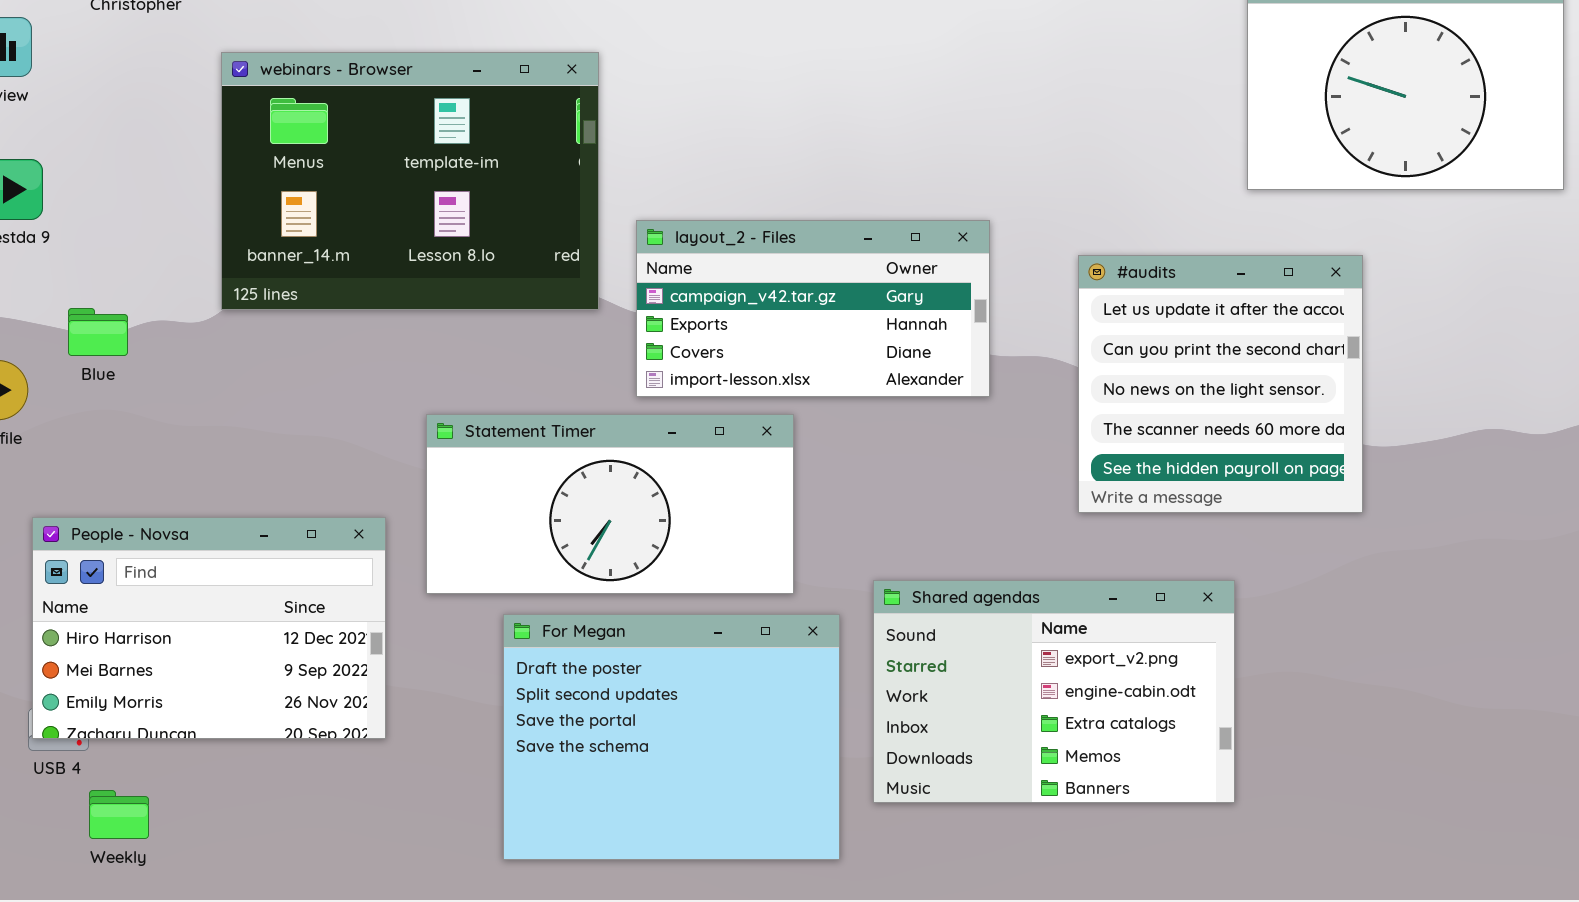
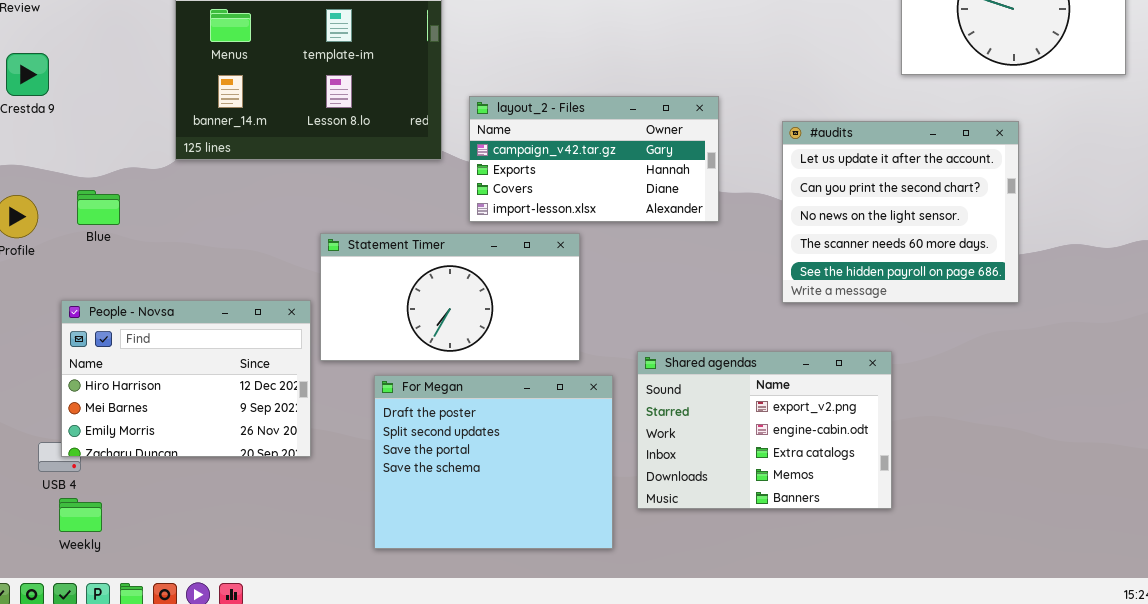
#audits: [1078,255,1363,513] -> [782,121,1019,303], resized
Blue: [68,308,128,356] -> [77,190,120,225], moved
People - Novsa: [32,517,386,739] -> [61,300,311,457], moved
Weekly: [89,790,149,839] -> [59,498,102,532], moved

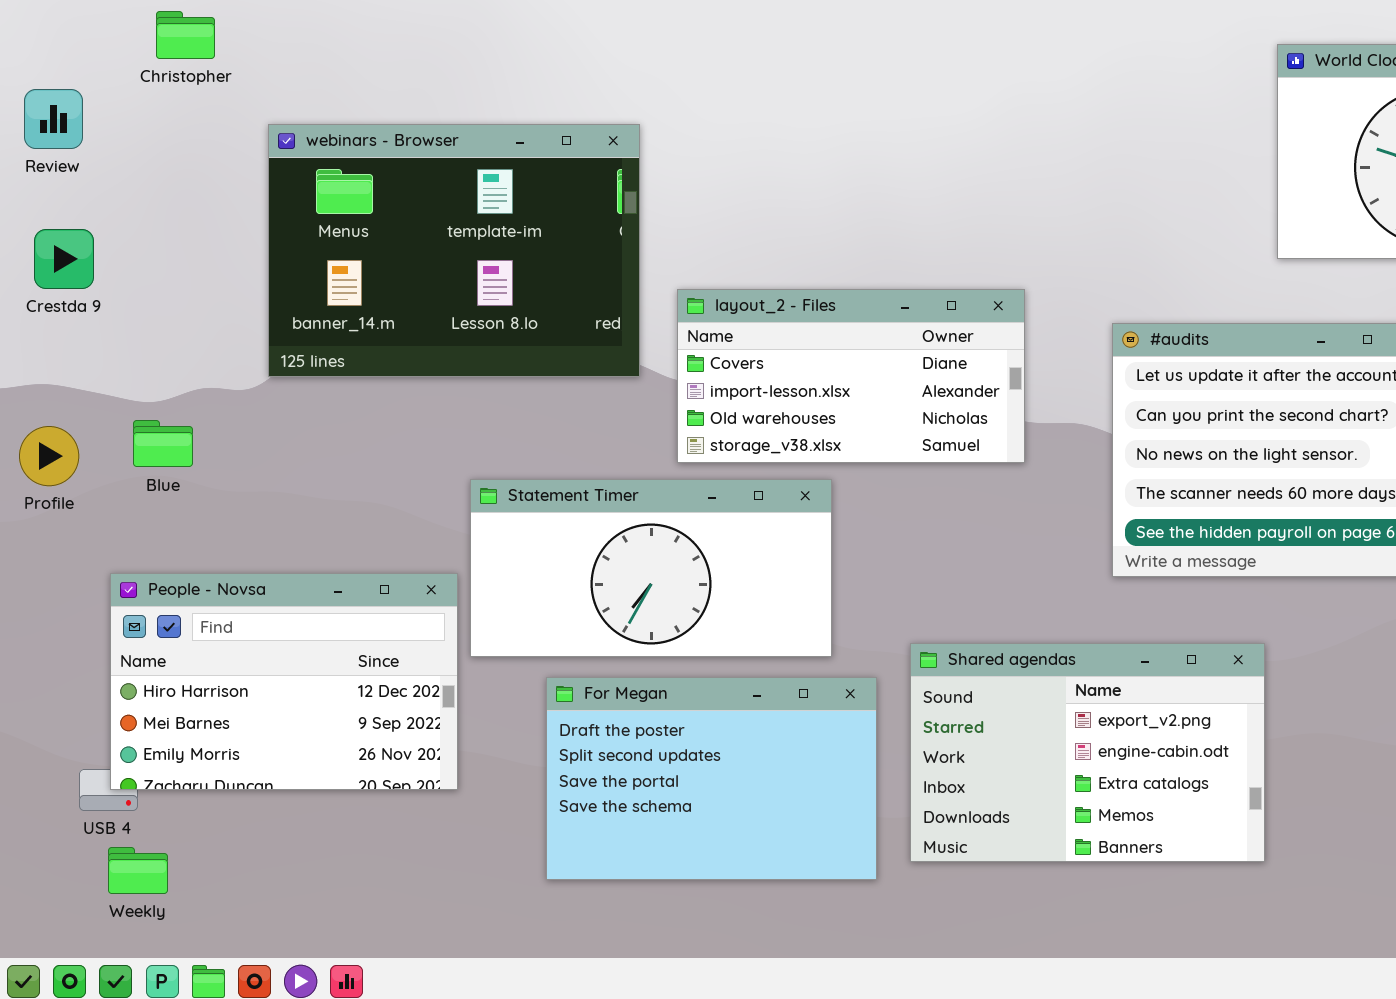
layout_2 - Files: [469,96,719,222] -> [677,289,1025,463], scrolled down 2 rows
For Megan: [374,375,613,549] -> [546,677,877,880], resized

